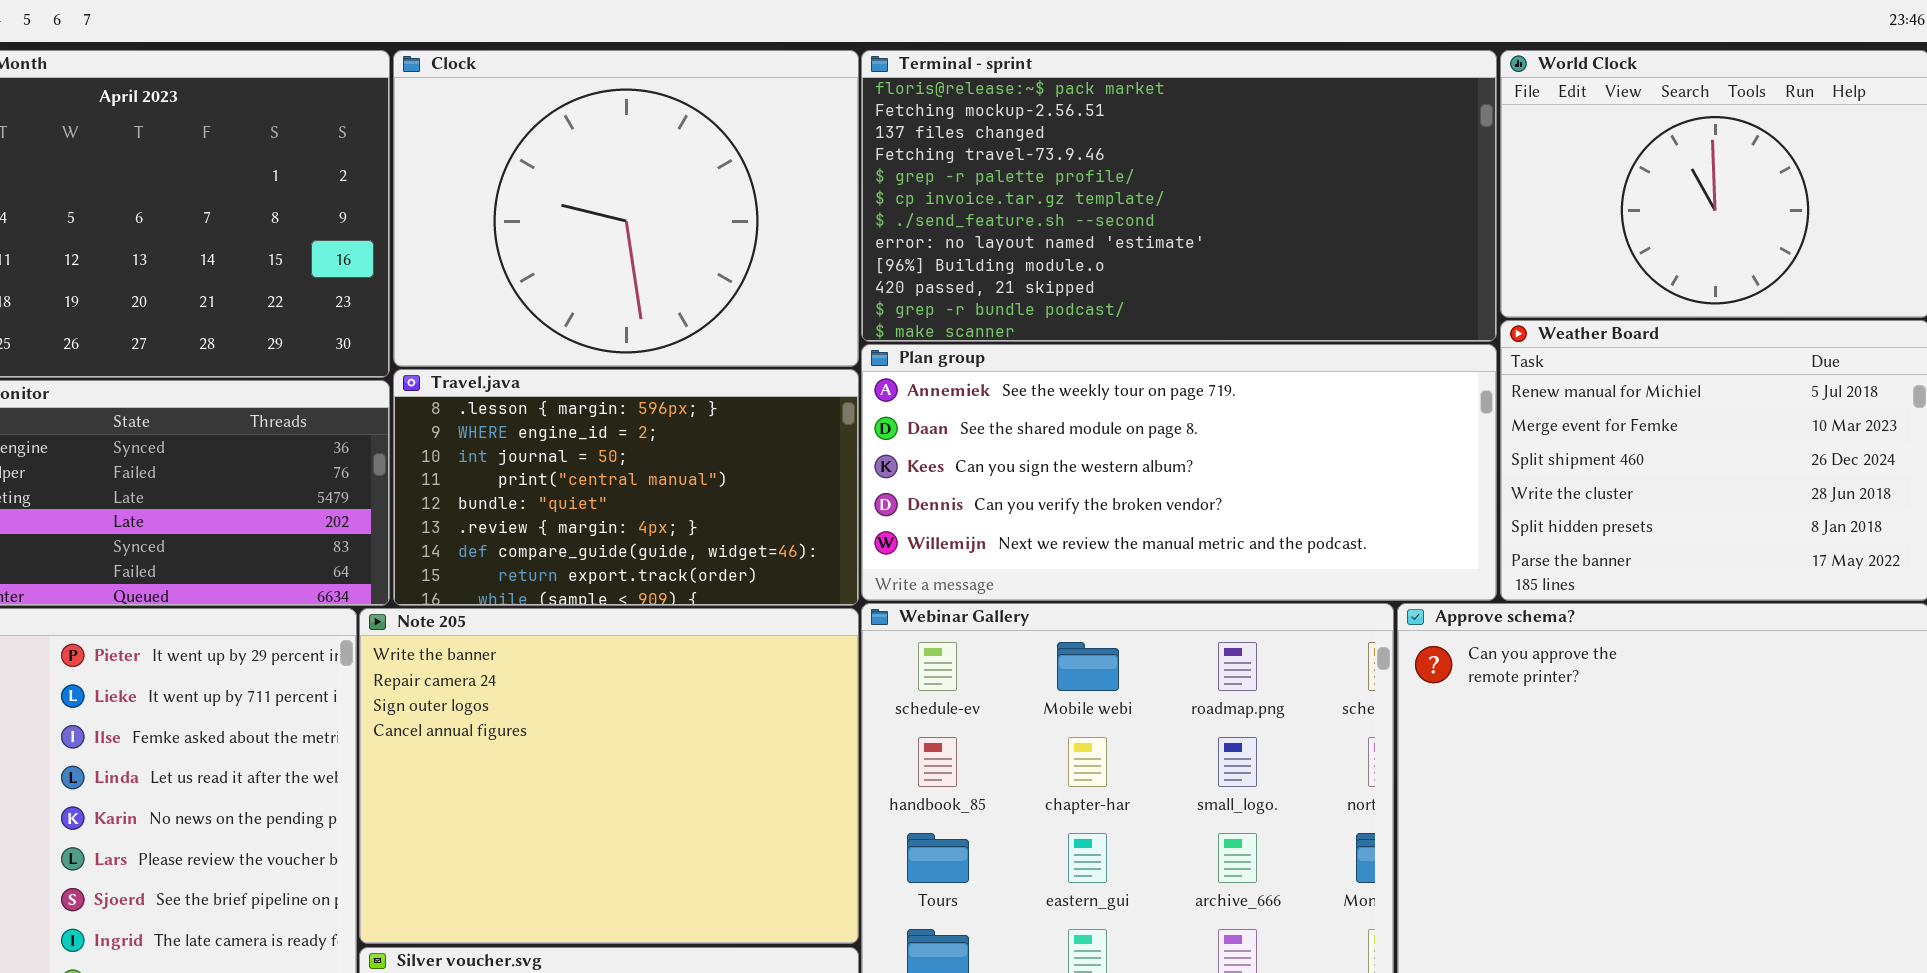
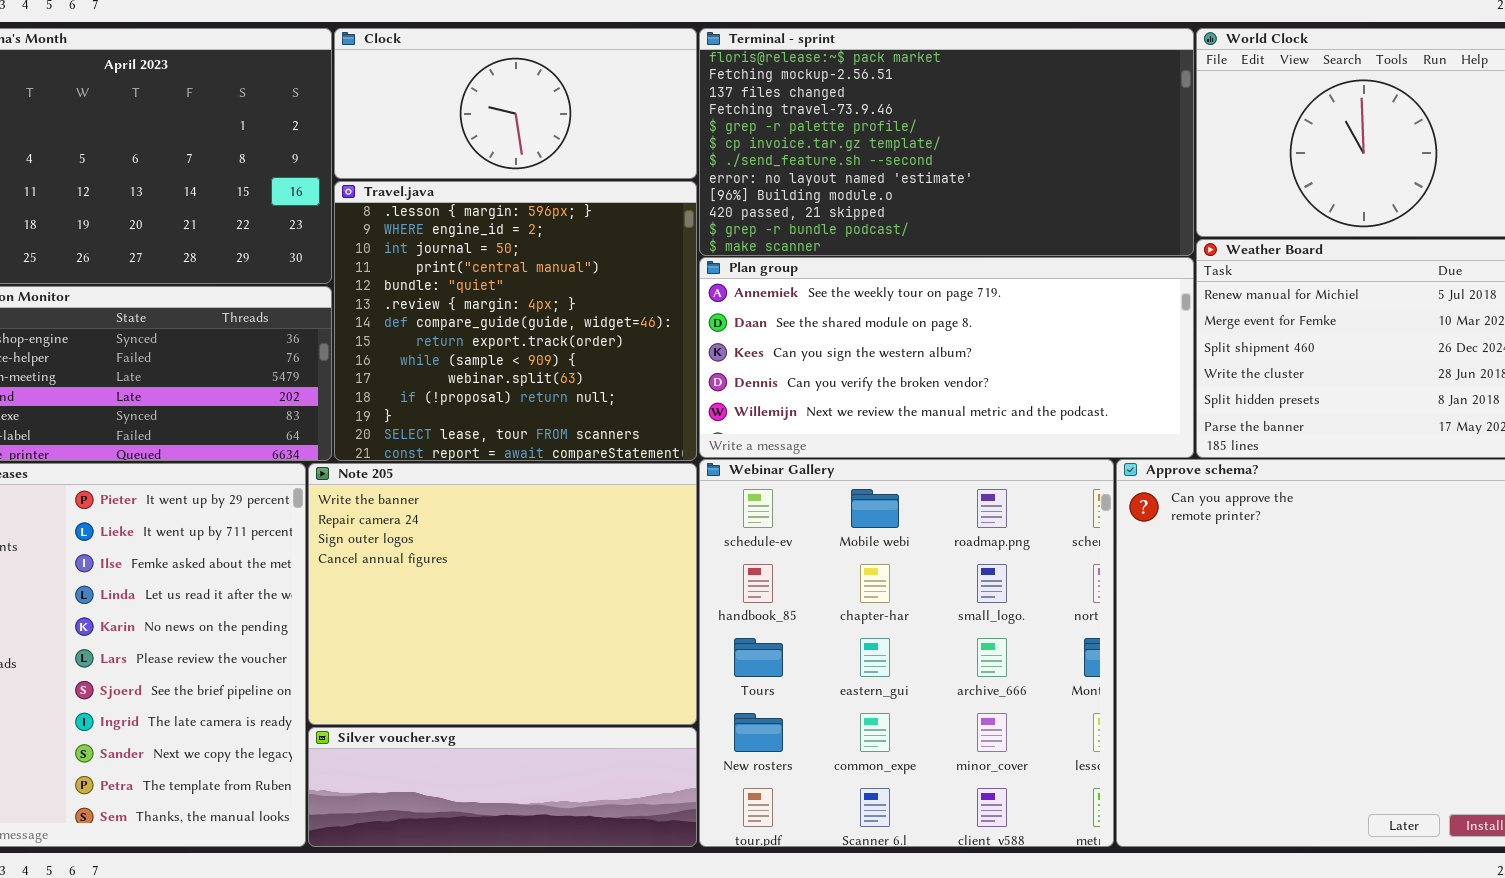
Clock: [393,50,859,367] -> [334,28,697,179], resized
Travel.java: [393,369,859,606] -> [334,181,697,461], resized

